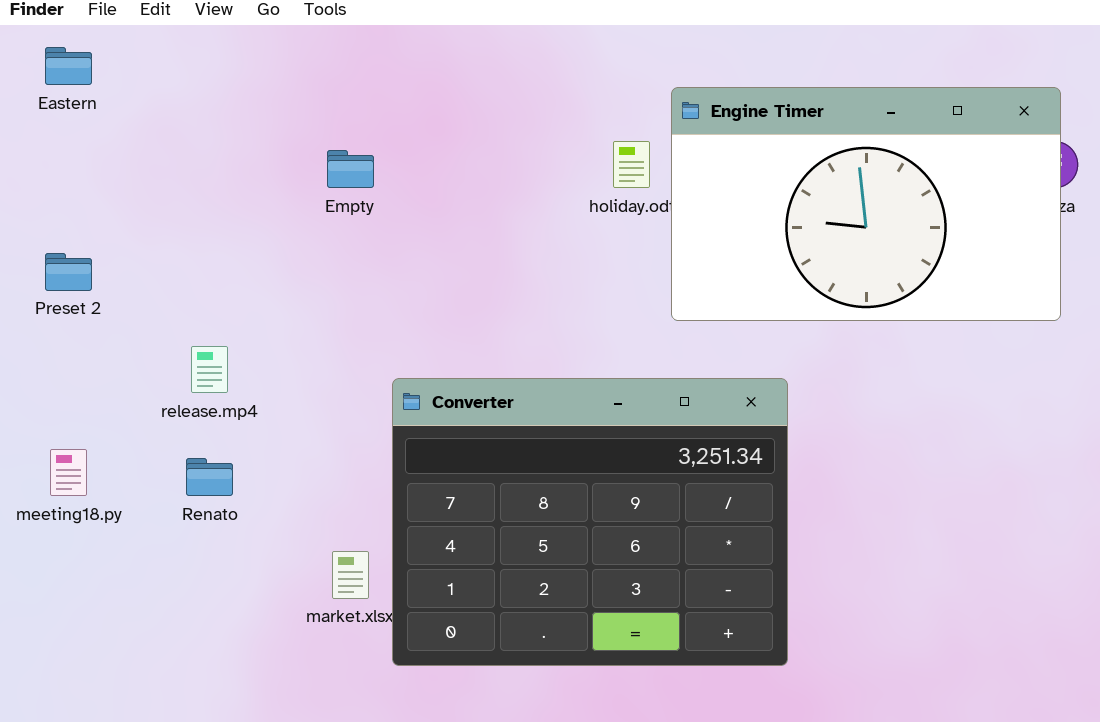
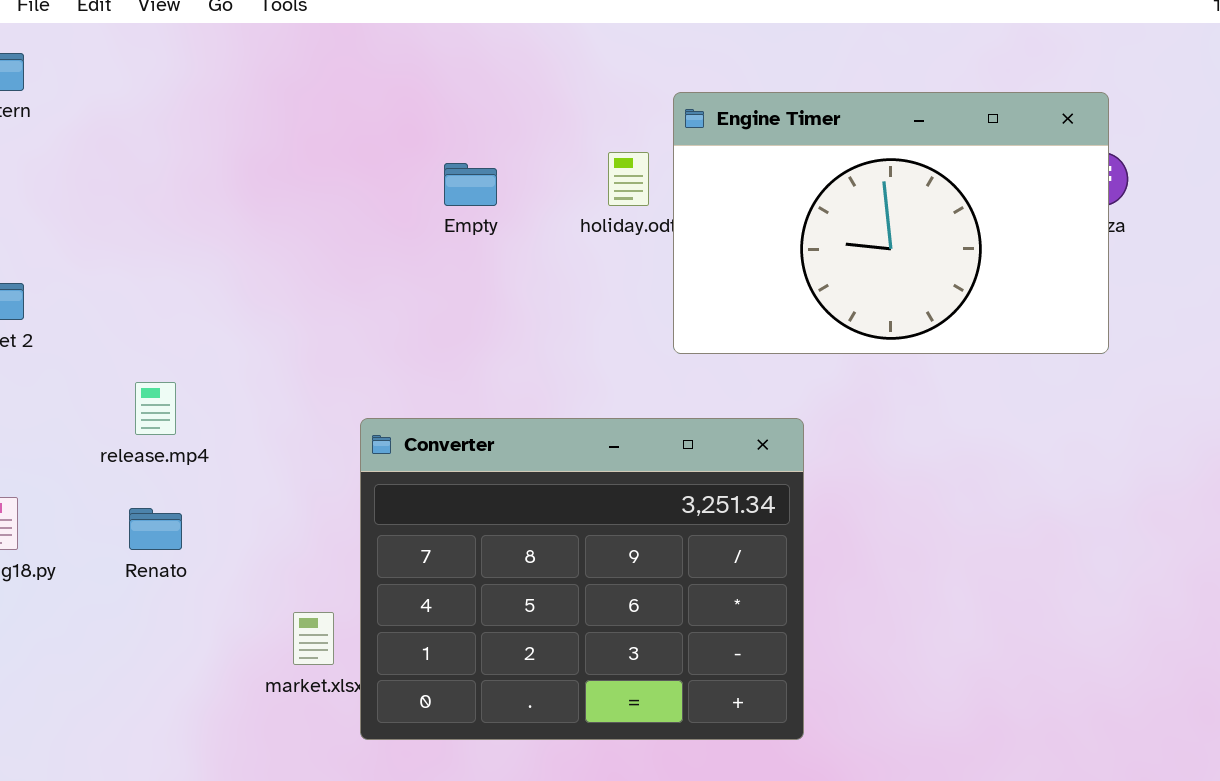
Empty: [327,150,374,188] -> [444,163,497,206], moved

